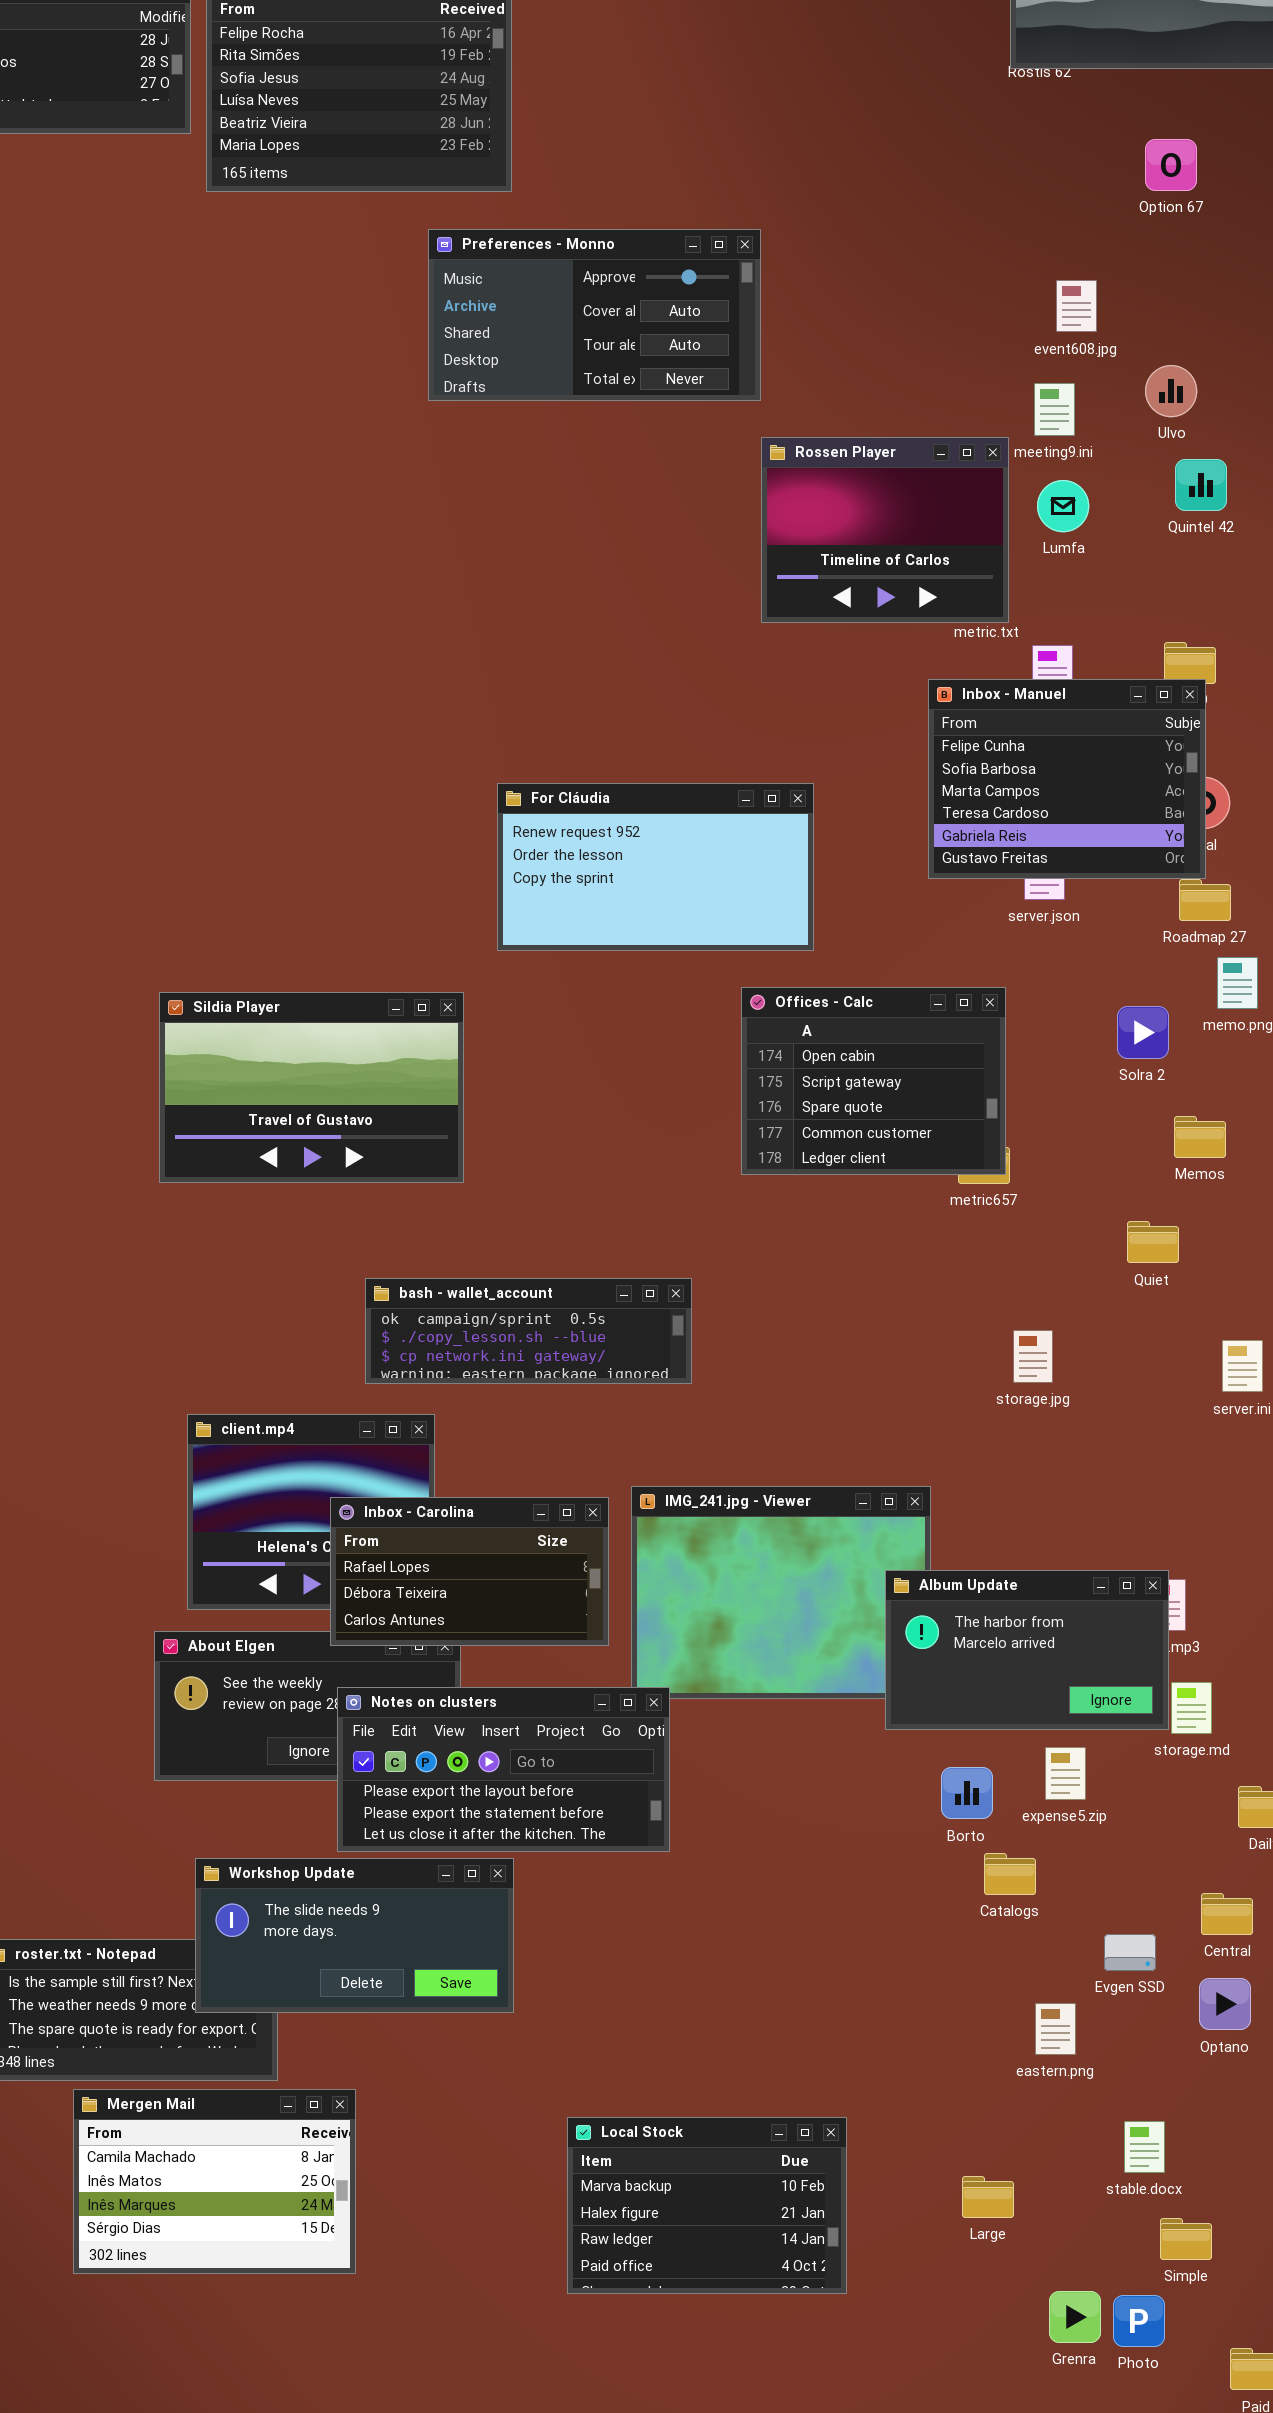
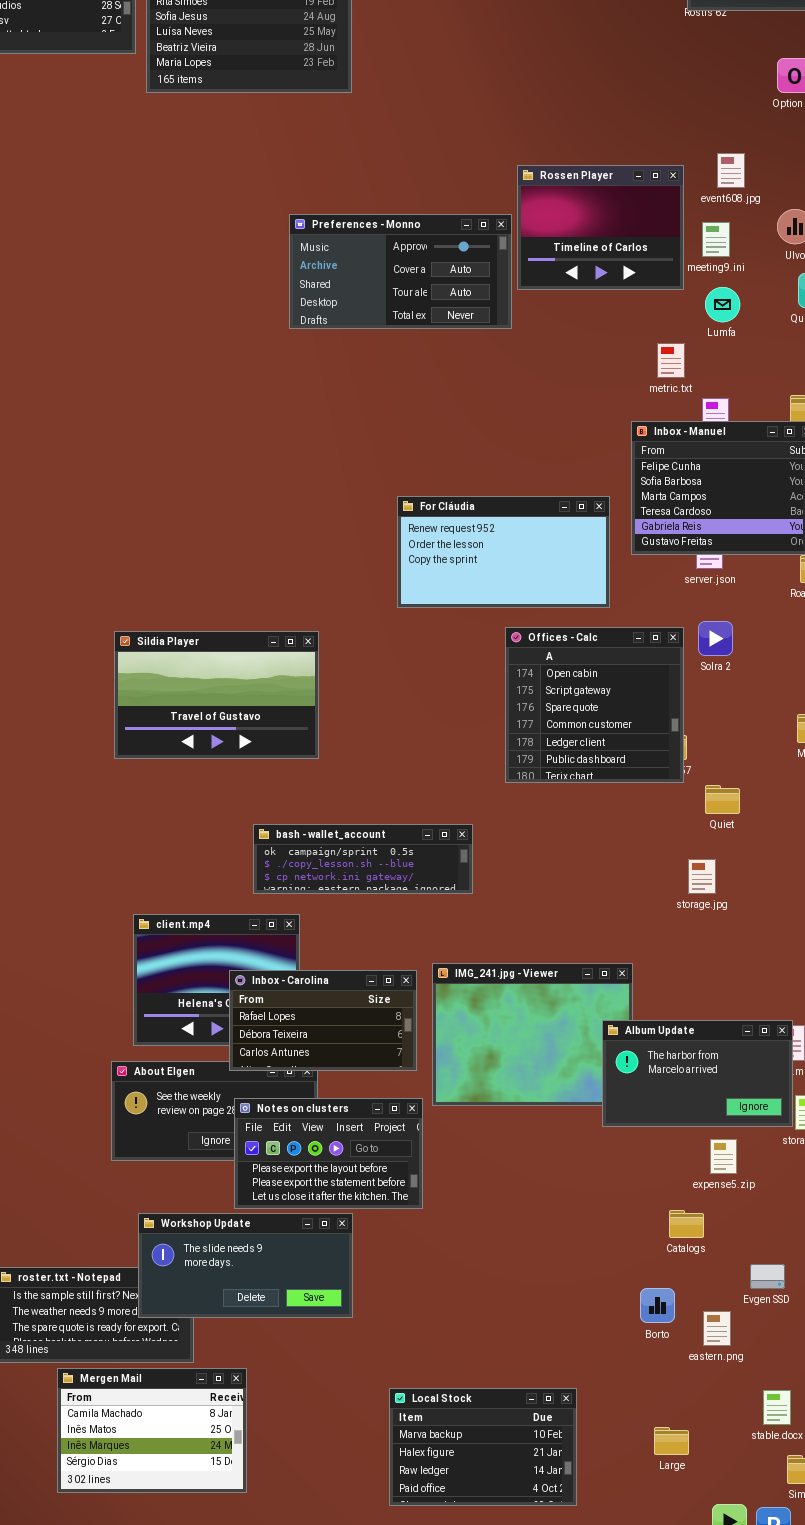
Preferences - Monno: [428,229,761,401] -> [289,214,512,329], moved
Rossen Player: [761,437,1009,623] -> [517,165,684,290], moved
For Cláudia: [497,783,814,951] -> [397,496,610,608], moved
Offices - Calc: [741,987,1006,1175] -> [505,627,684,783], resized
Solra 2: [1117,1006,1169,1059] -> [698,621,733,656], moved
Quiet: [1127,1221,1179,1263] -> [705,785,740,814], moved
Notes on clusters: [337,1687,670,1852] -> [234,1098,423,1209], resized
Borto: [941,1767,993,1819] -> [640,1288,675,1323], moved

